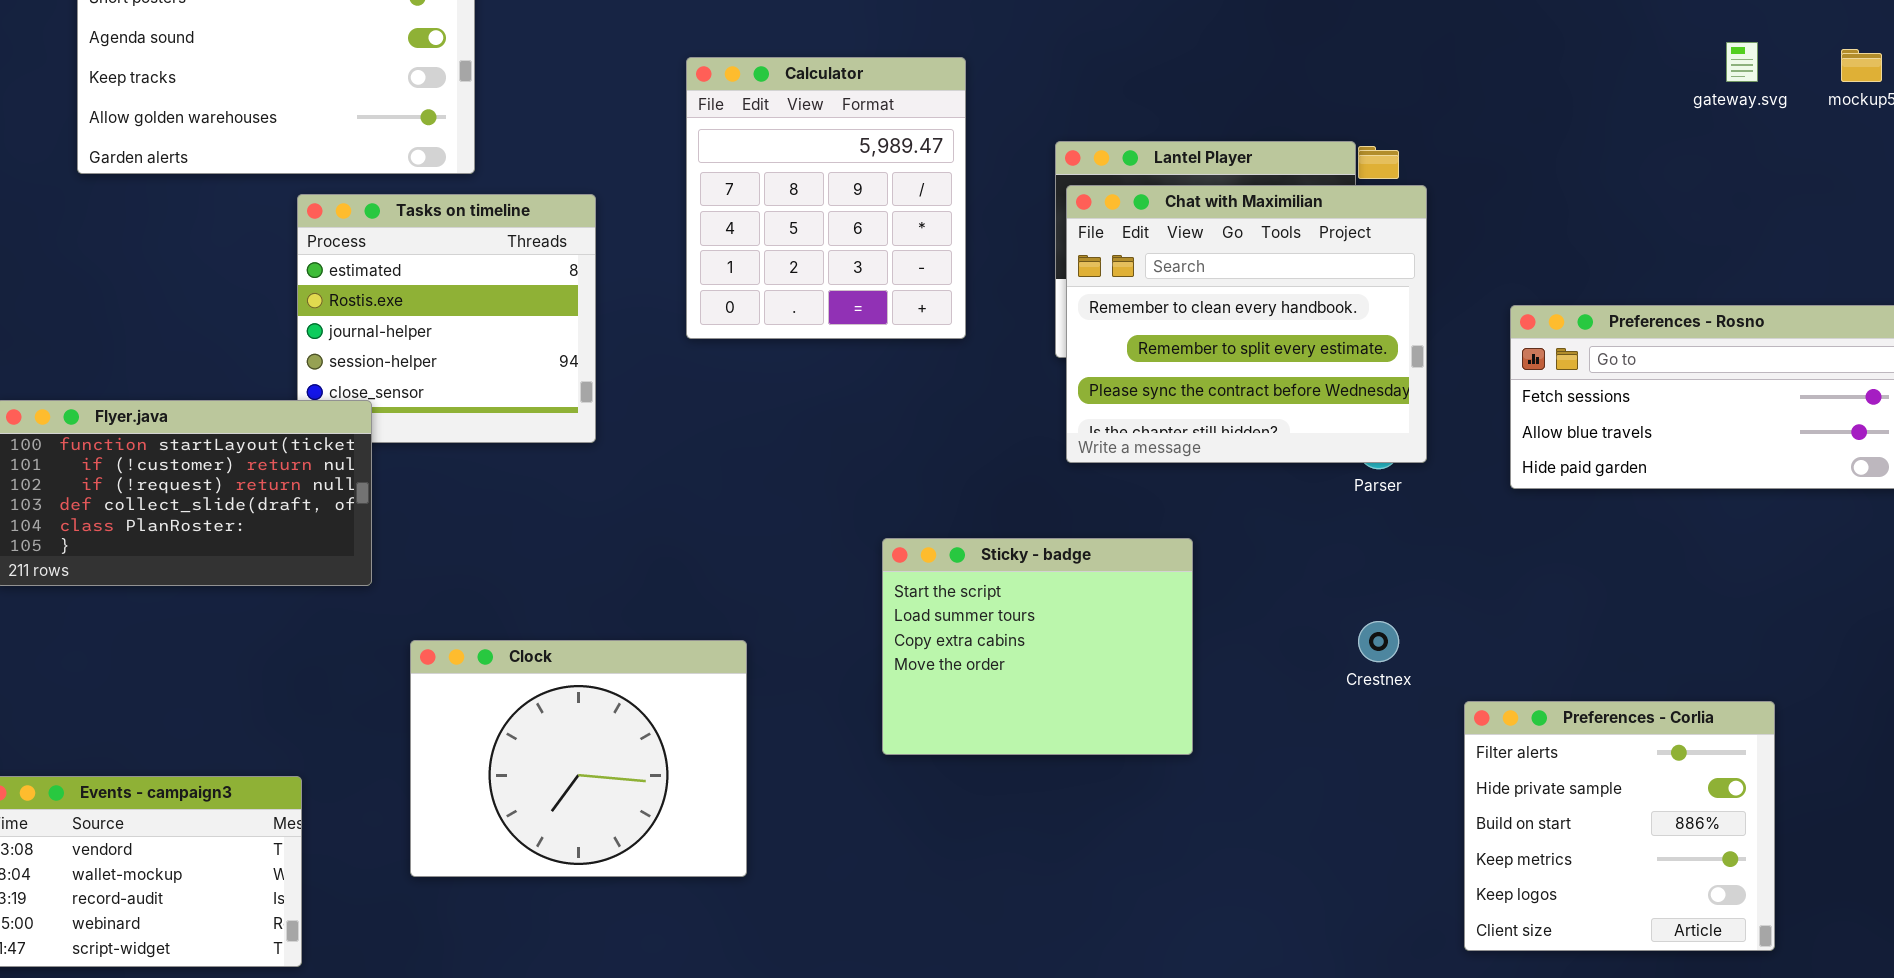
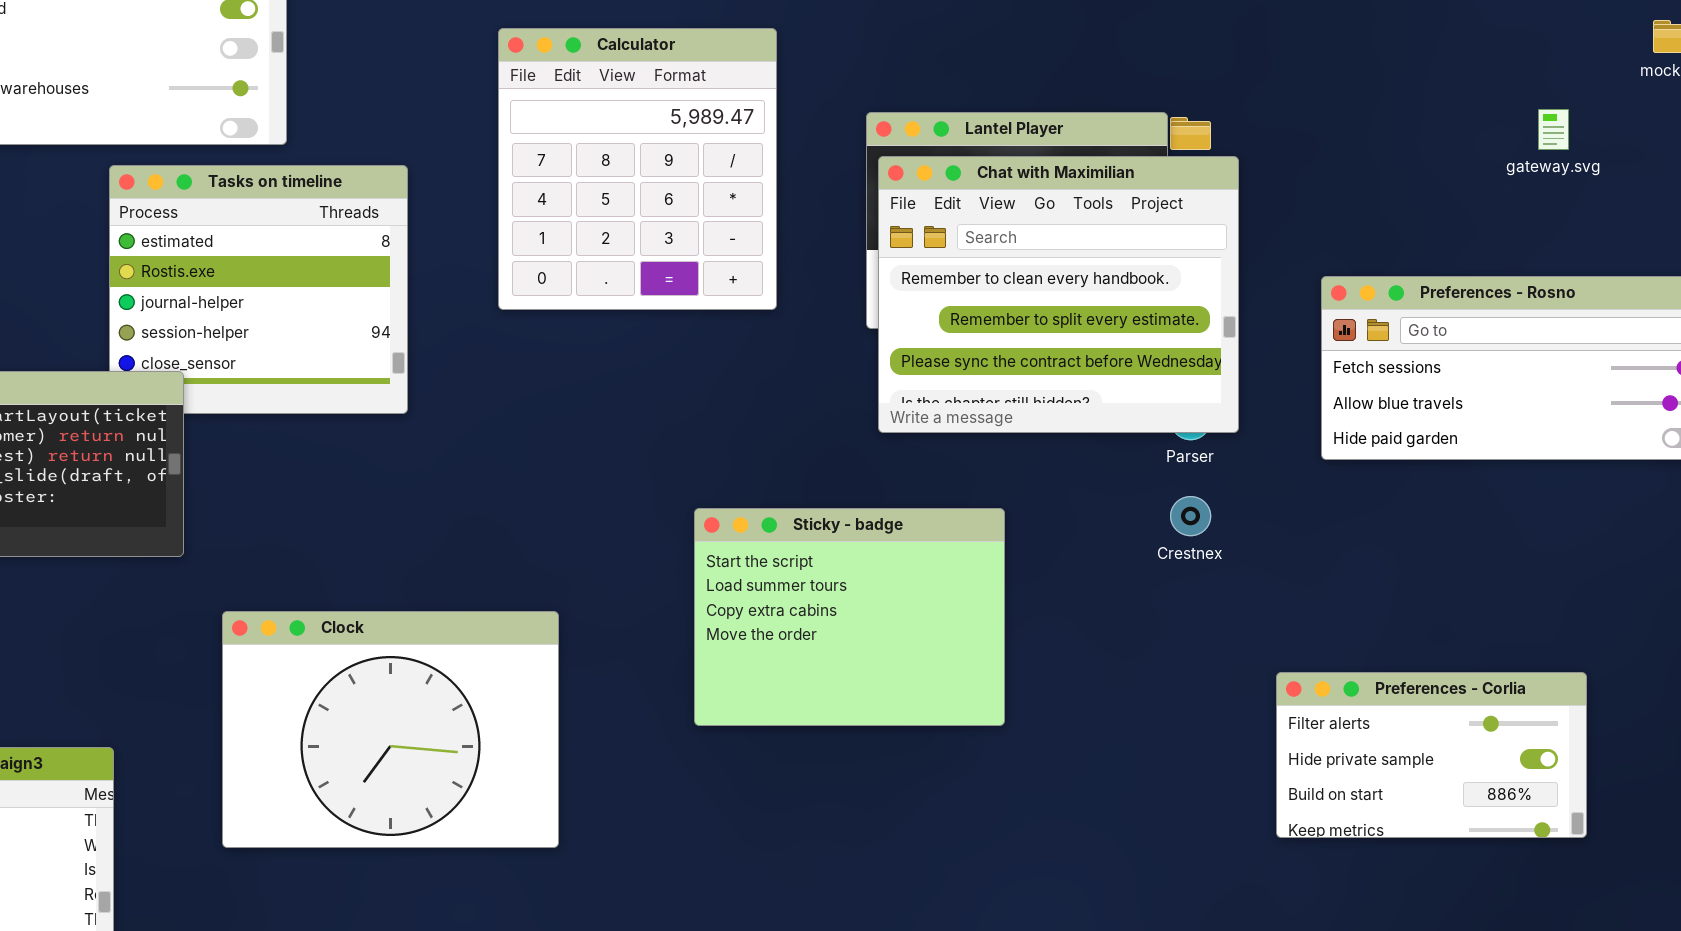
gateway.svg: [1726,42,1758,82] -> [1538,109,1569,150], moved
Crestnex: [1358,621,1399,662] -> [1170,496,1211,536], moved
Preferences - Corlia: [1464,701,1775,951] -> [1276,672,1587,838], resized

